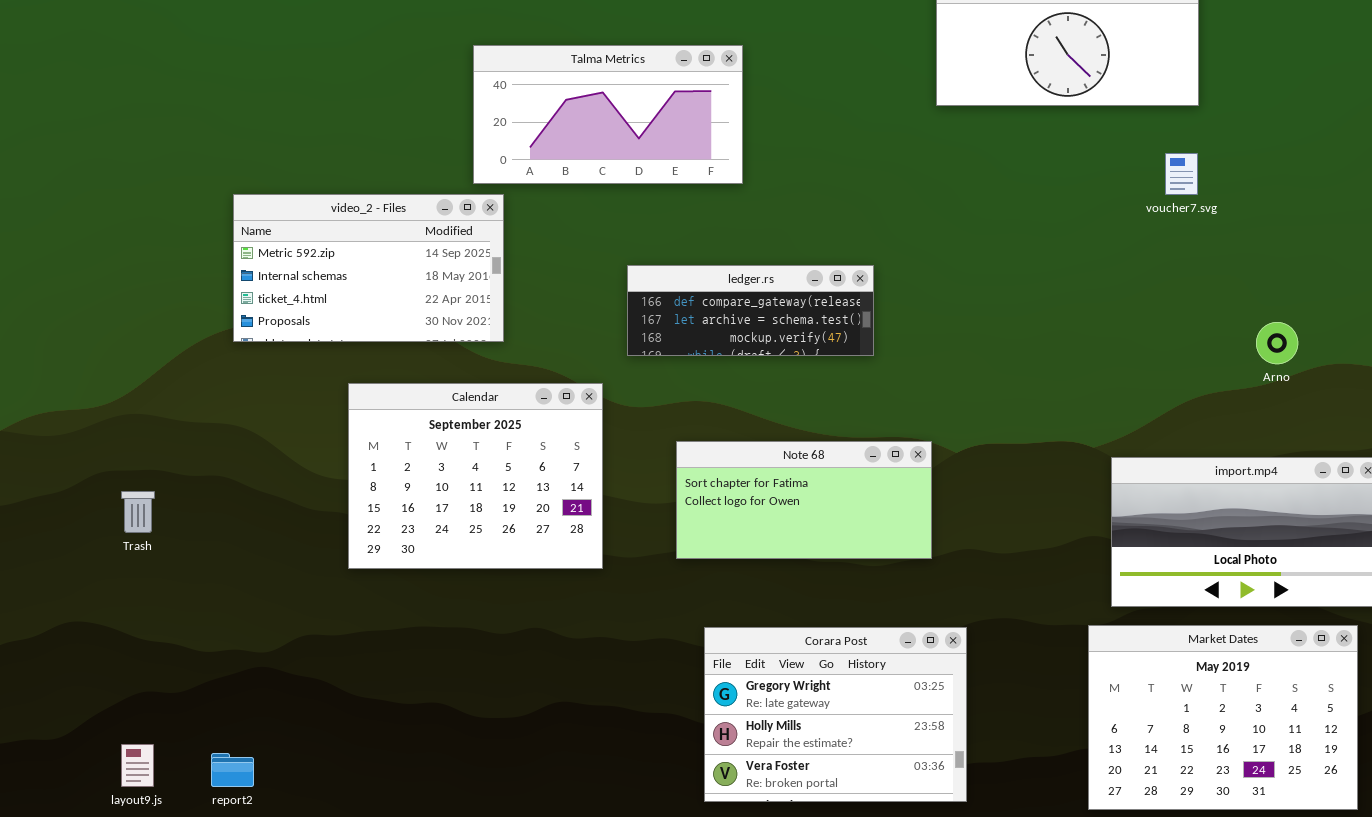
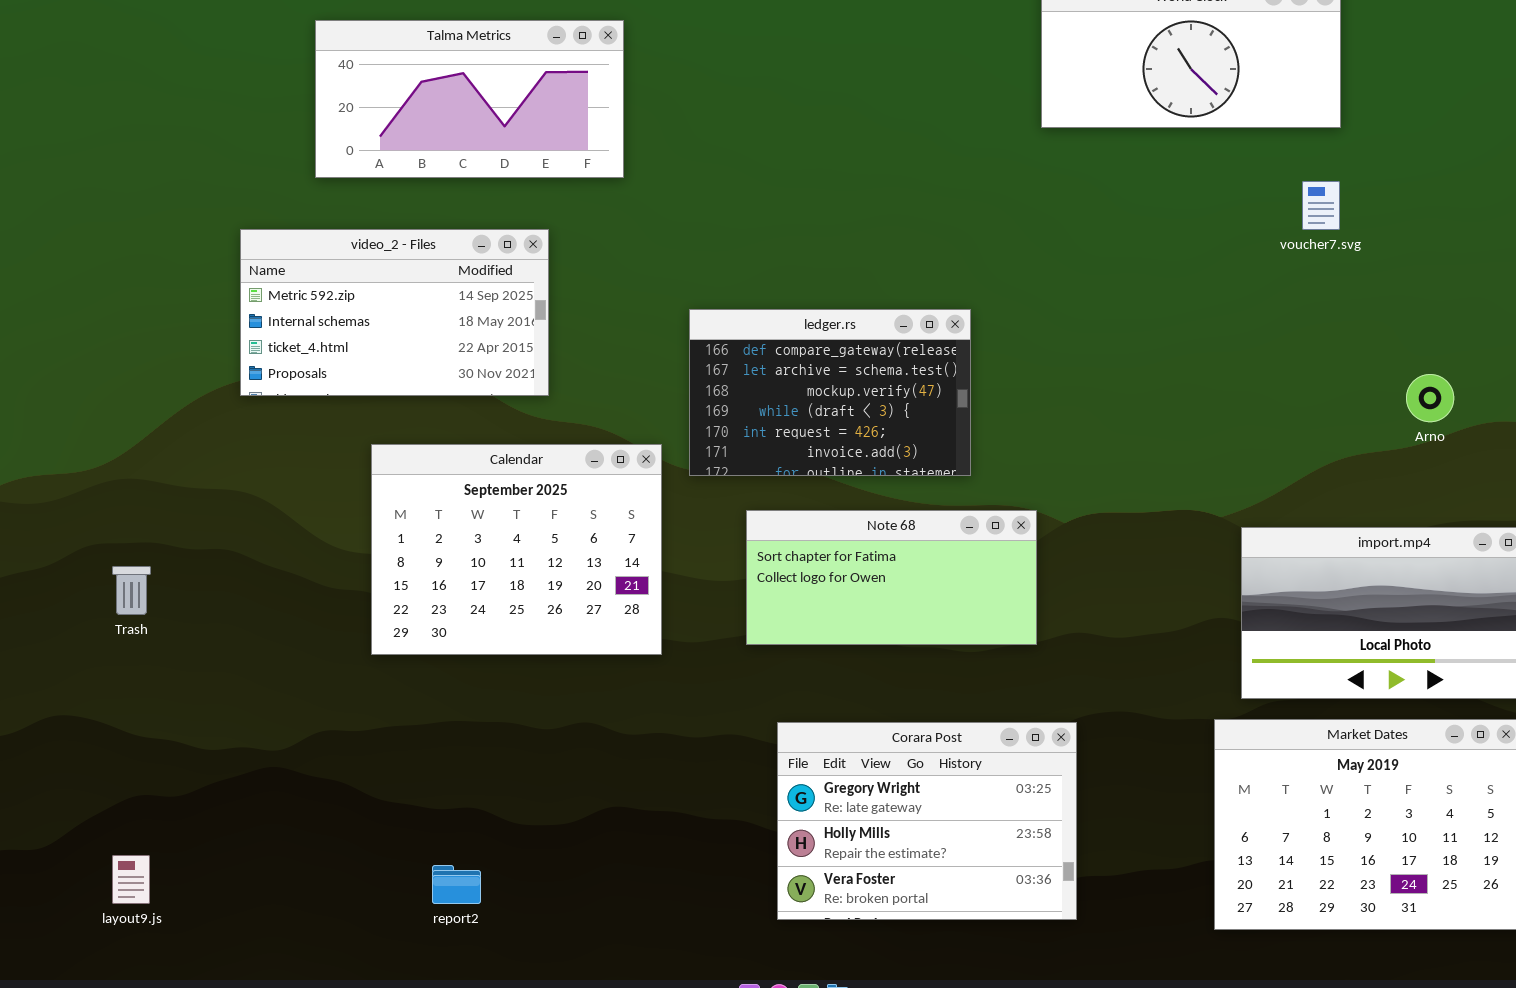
Talma Metrics: [473,45,743,184] -> [315,20,624,178], moved
ledger.rs: [627,265,874,356] -> [689,309,971,476], resized
report2: [211,753,254,787] -> [432,865,481,904], moved

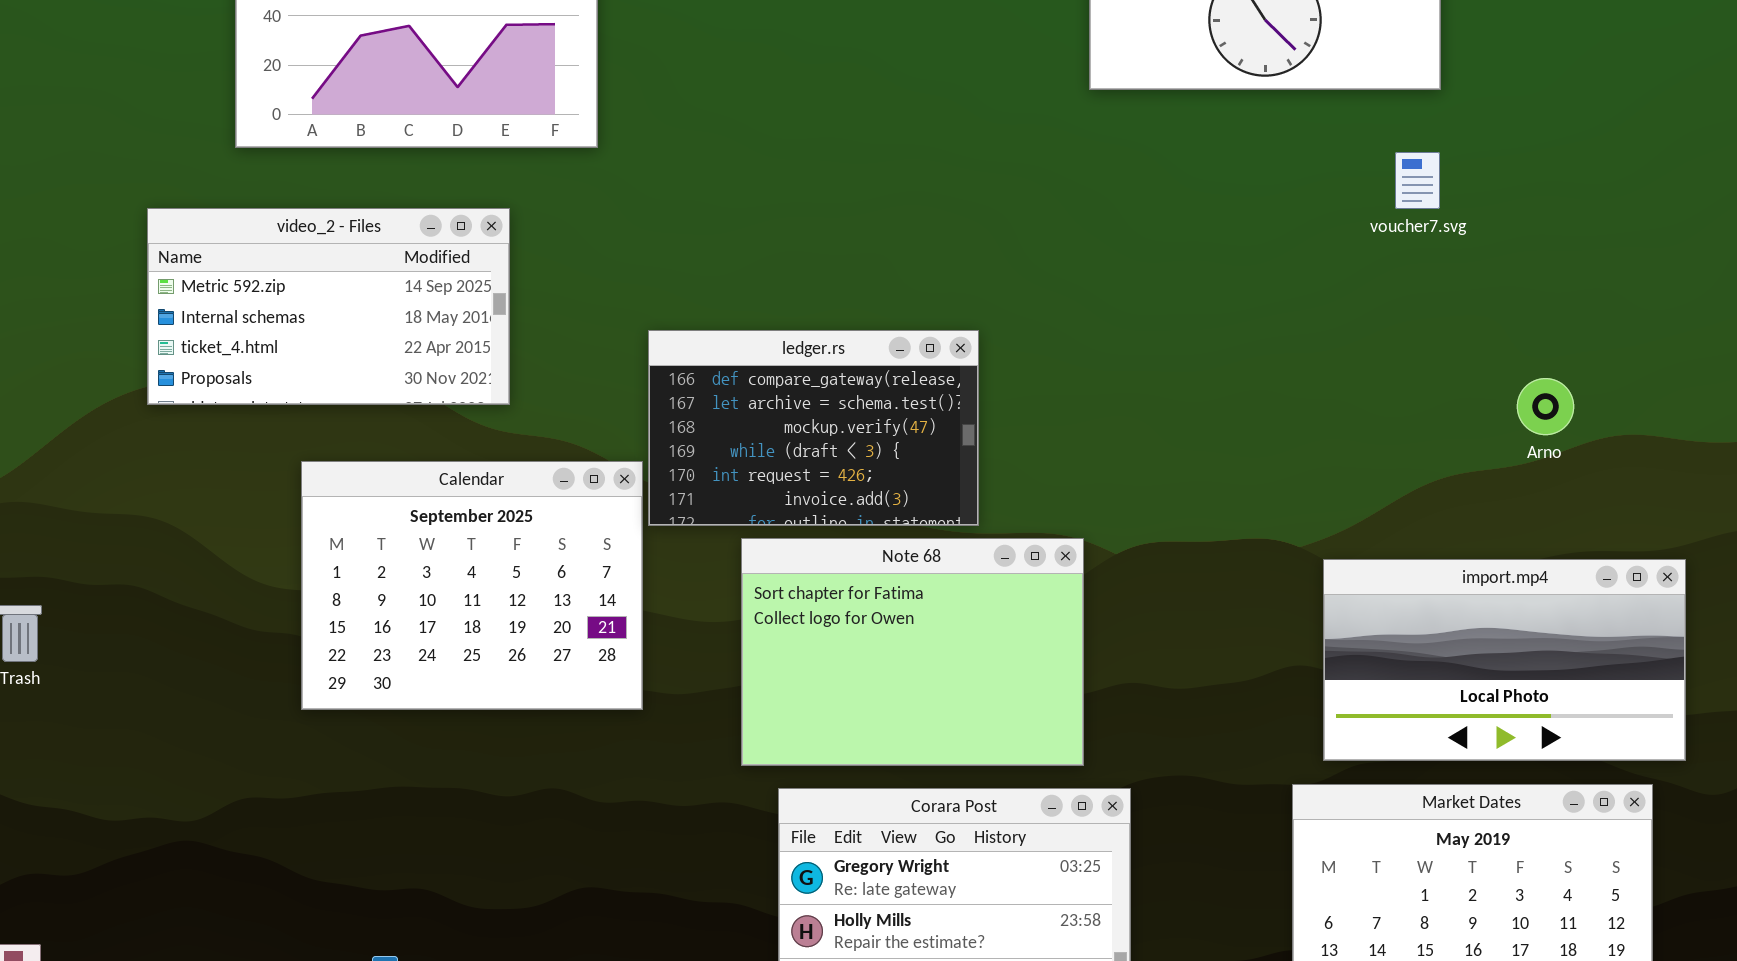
ledger.rs: [689,309,971,476] -> [648,330,979,526], moved
Note 68: [746,510,1037,645] -> [741,538,1084,766], resized

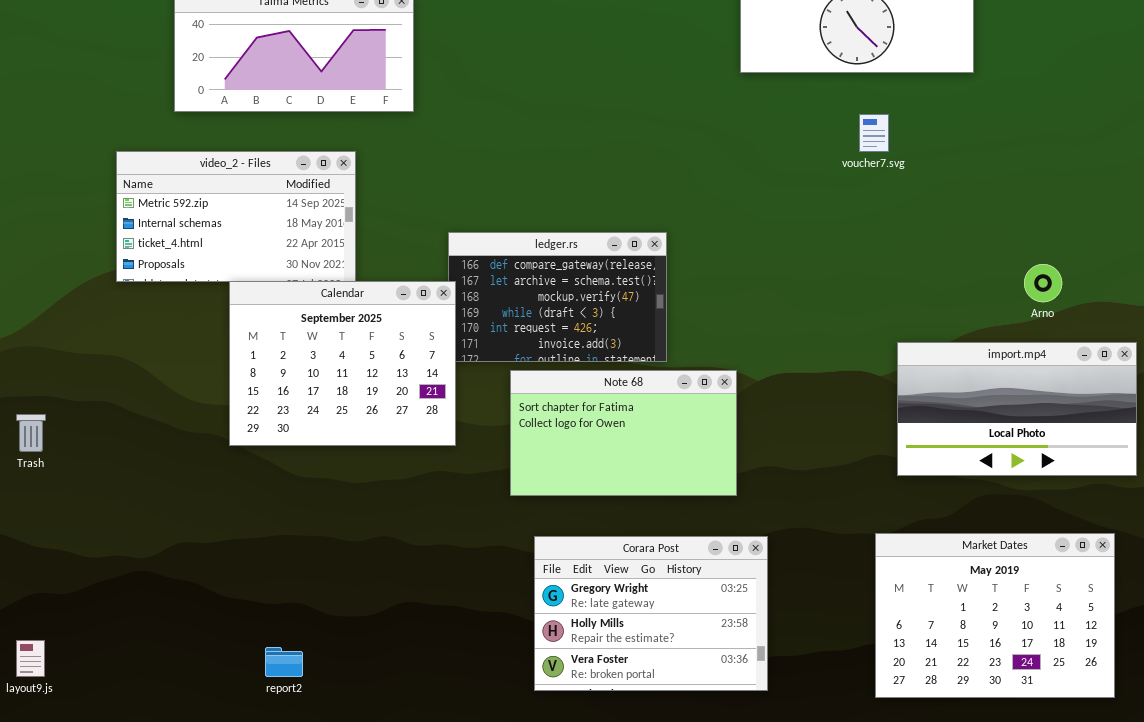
voucher7.svg: [1395,152,1440,209] -> [859,114,889,152], moved
Calendar: [301,461,643,710] -> [229,281,456,446], moved
Note 68: [741,538,1084,766] -> [510,370,737,496], resized
import.mp4: [1323,559,1686,761] -> [897,342,1137,476], moved

